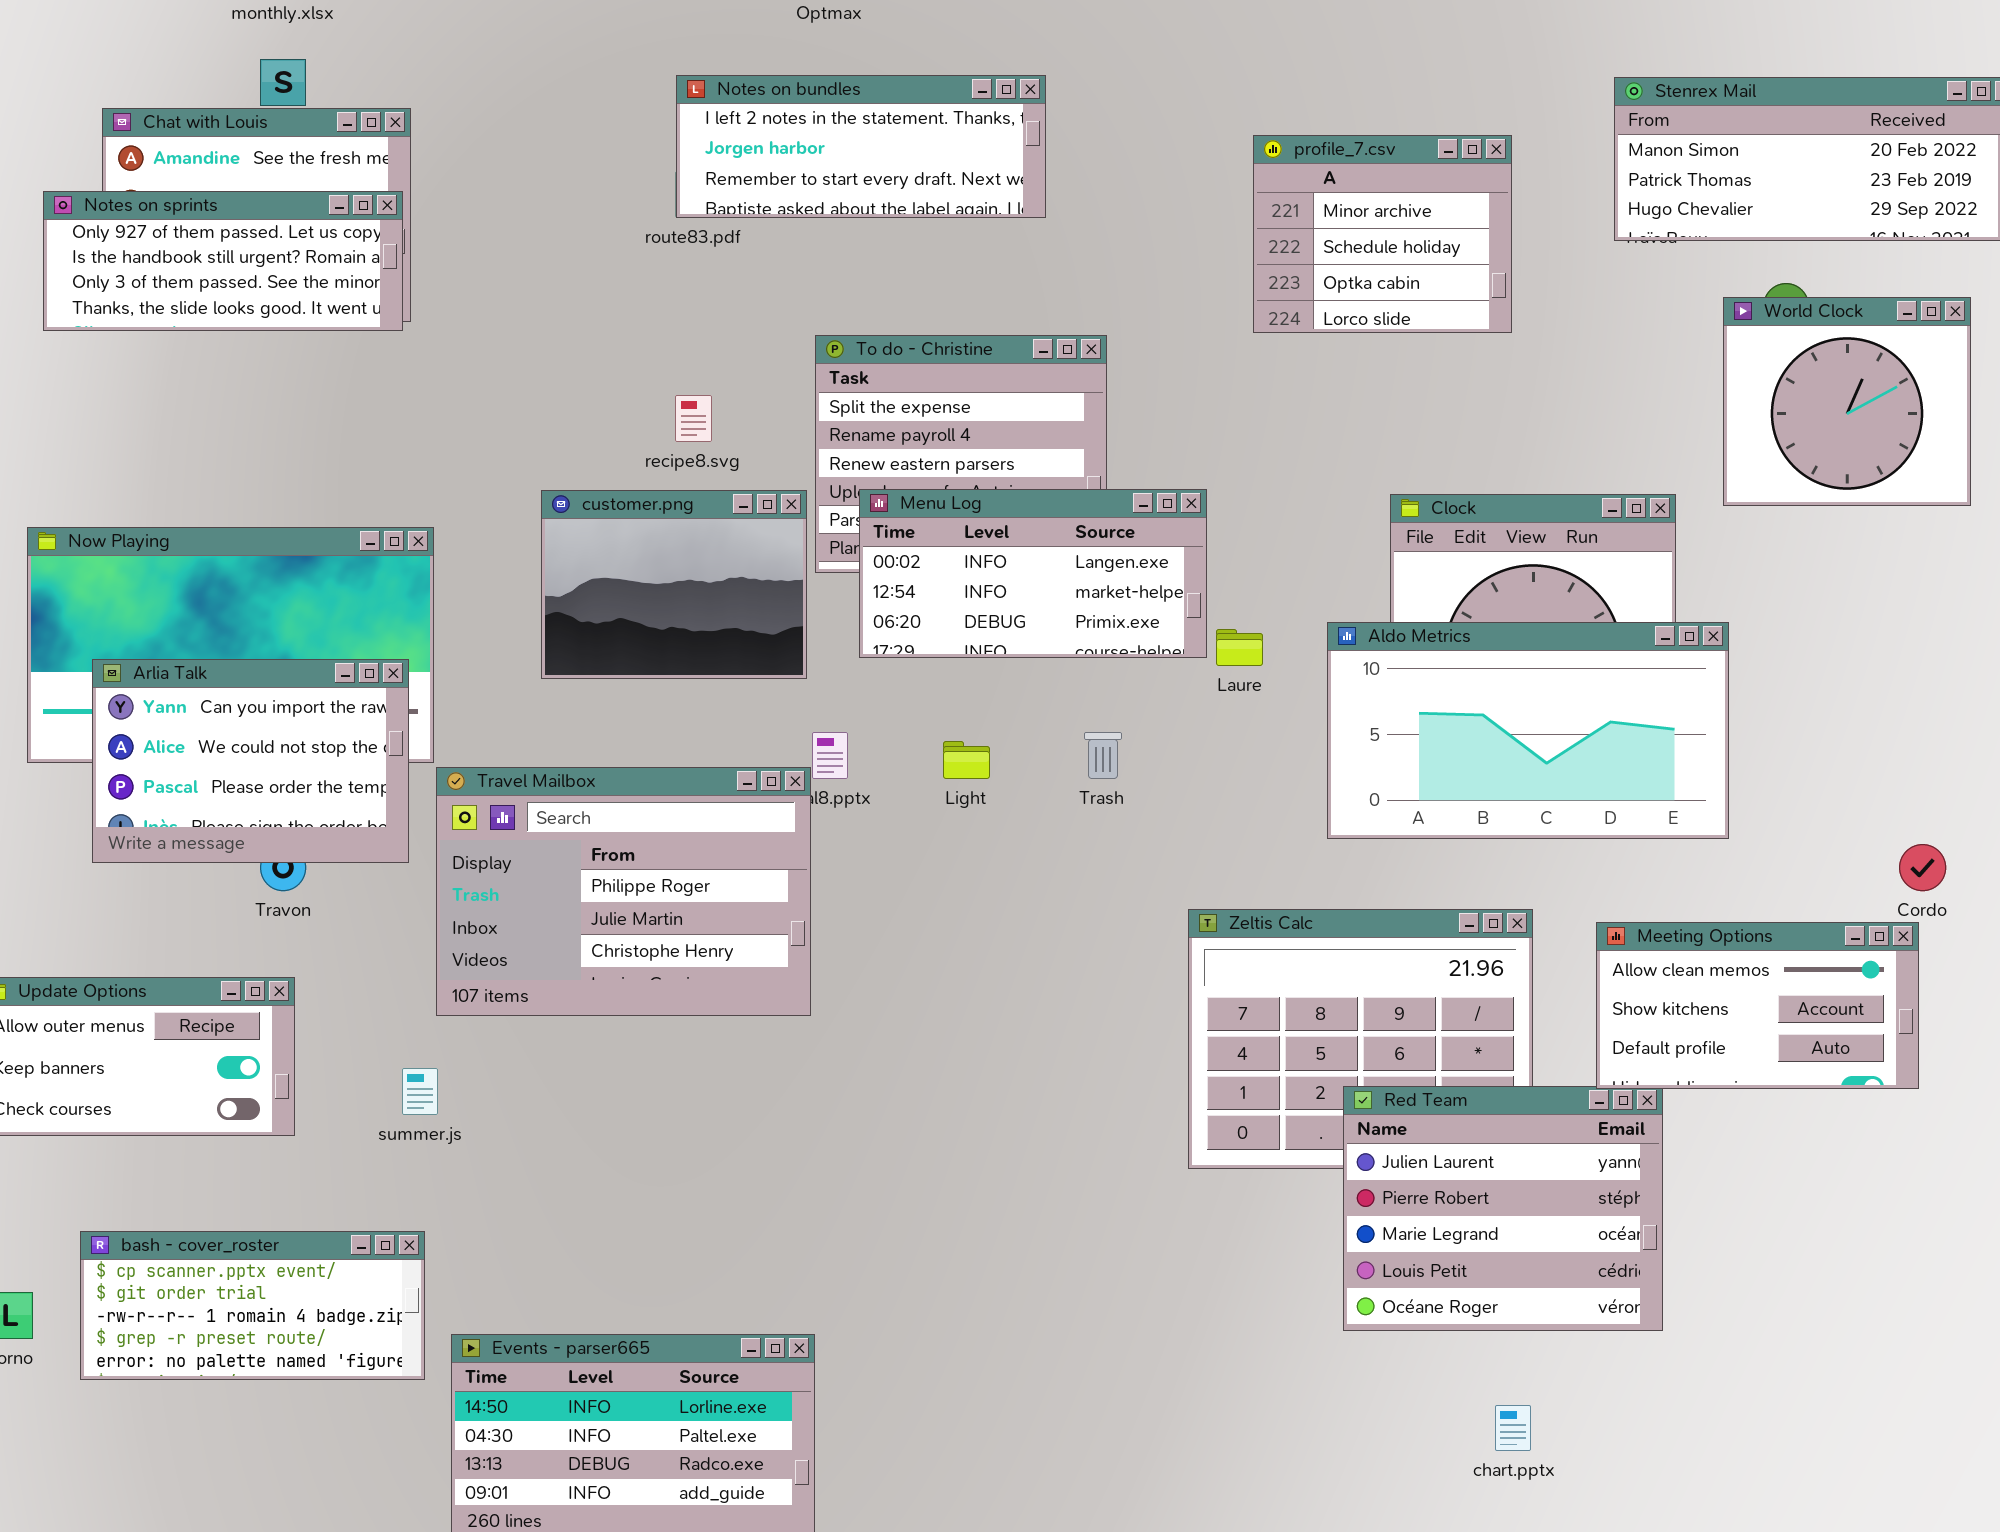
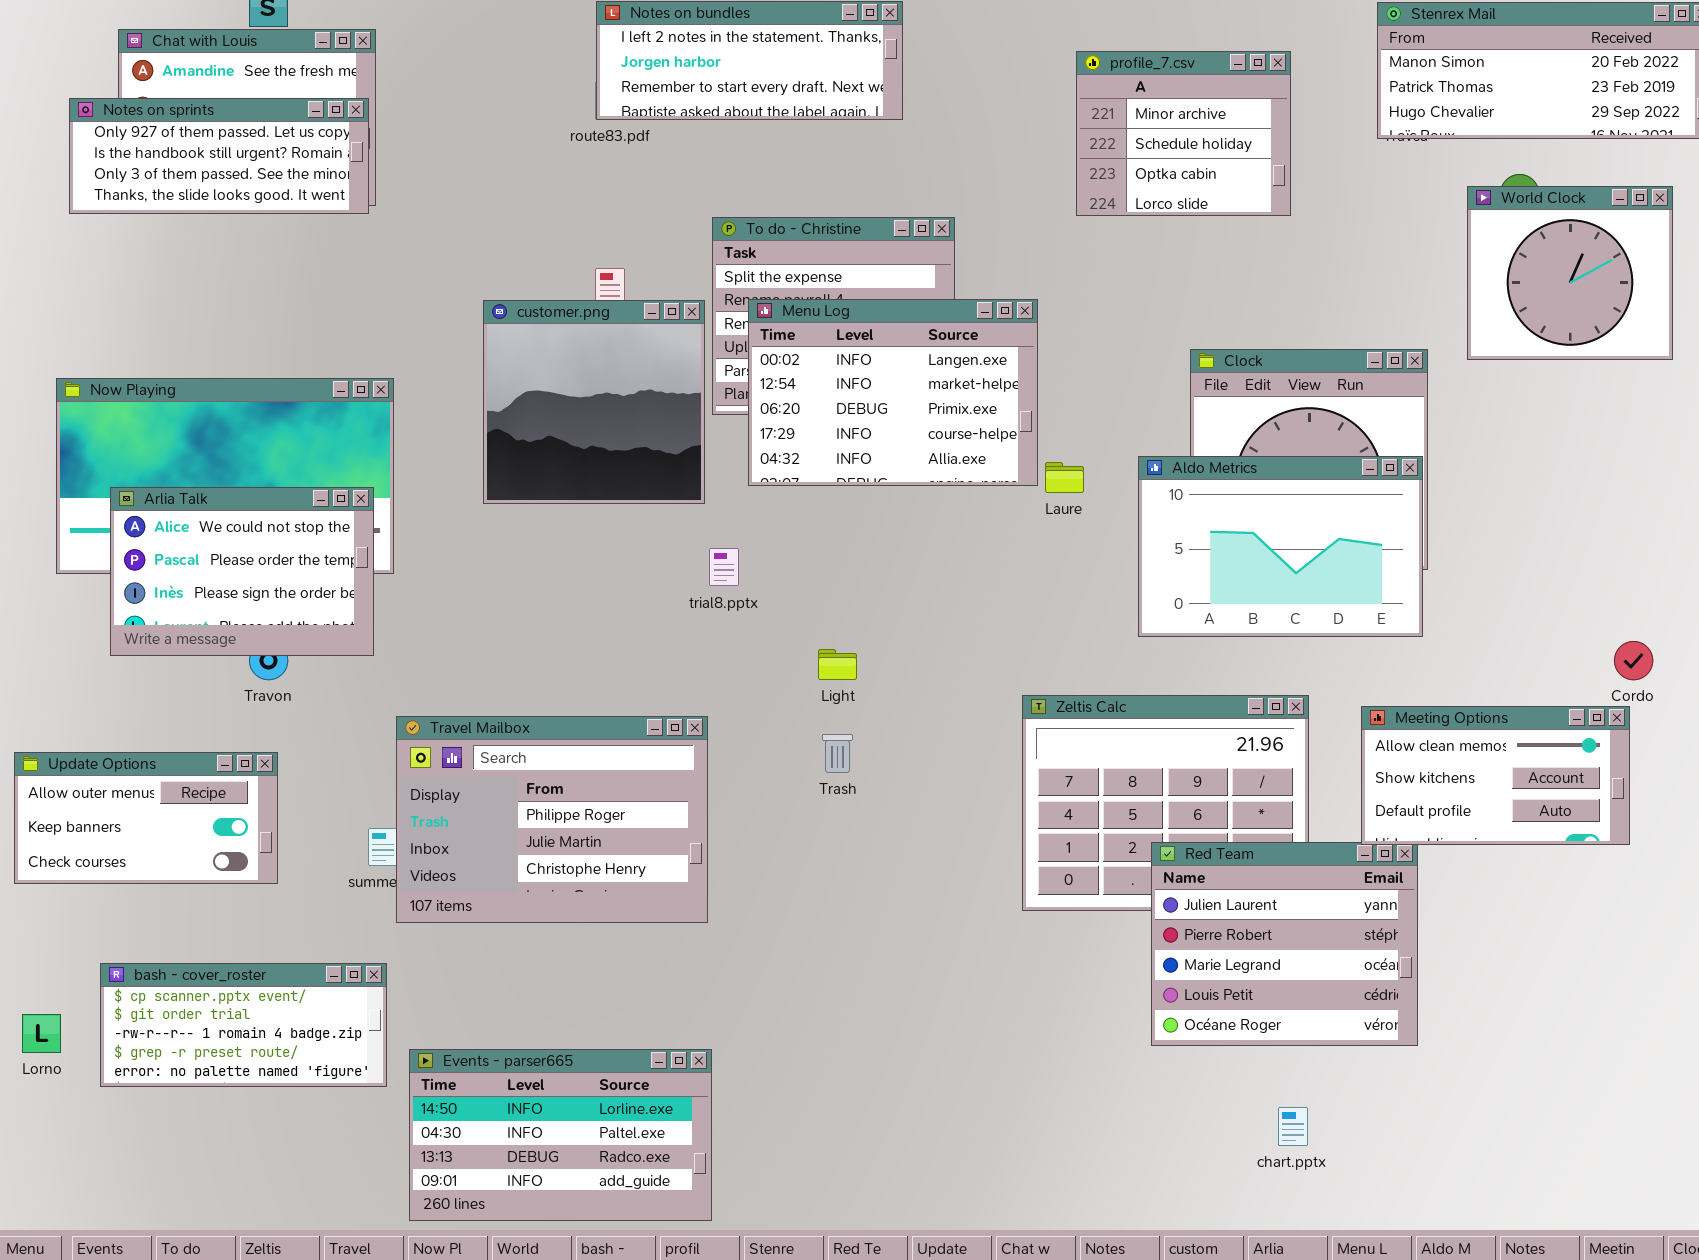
Menu Log: [859,489,1207,658] -> [748,299,1038,486], resized
customer.png: [541,490,807,679] -> [483,300,705,504], resized
Aldo Metrics: [1327,622,1729,839] -> [1138,456,1423,637], resized
Arlia Talk: [92,659,409,863] -> [110,487,374,656], scrolled down 1 row
Trash: [1084,732,1122,779] -> [822,734,853,773], moved
Light: [943,741,990,779] -> [818,649,857,680], moved
Travel Mailbox: [436,767,811,1016] -> [396,716,708,923], moved

